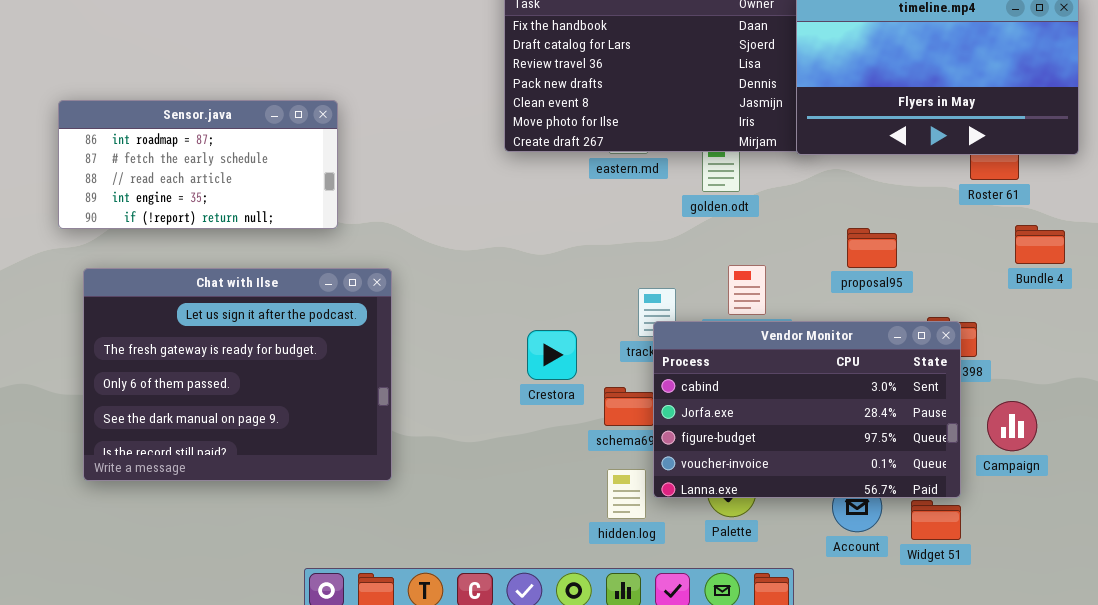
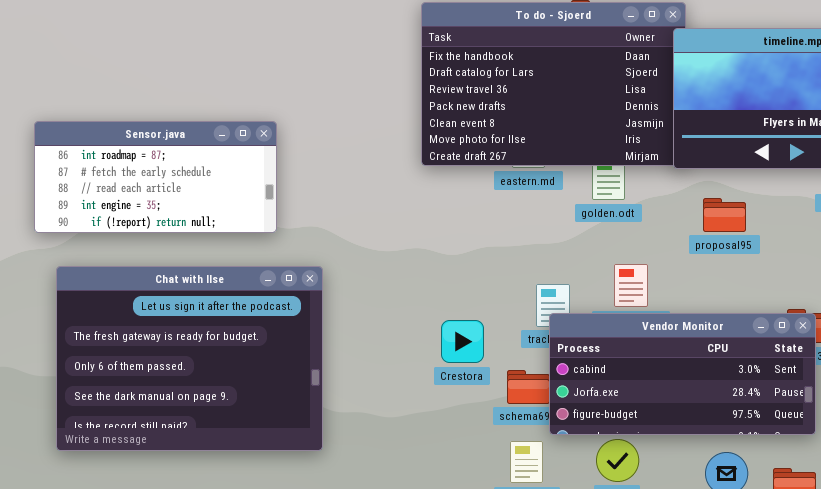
proposal95: [847,228,897,268] -> [703,198,746,232], moved
Vendor Monitor: [653,321,961,498] -> [549,313,816,435], resized

